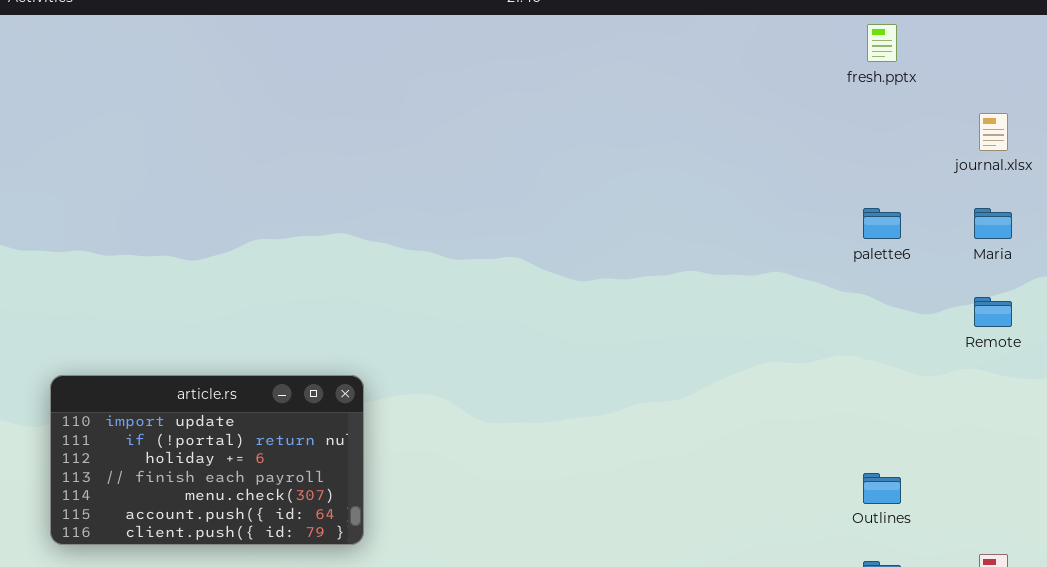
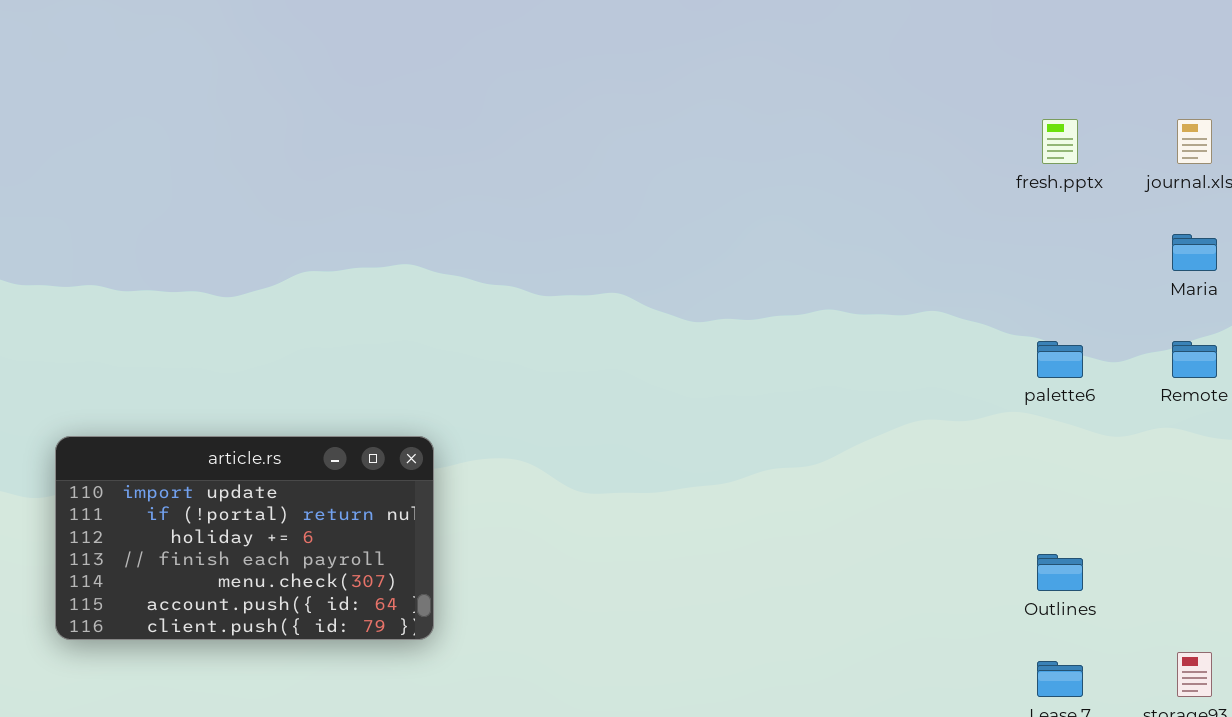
fresh.pptx: [867,24,897,62] -> [1042,119,1078,164], moved
palette6: [863,208,901,239] -> [1037,341,1083,378], moved

